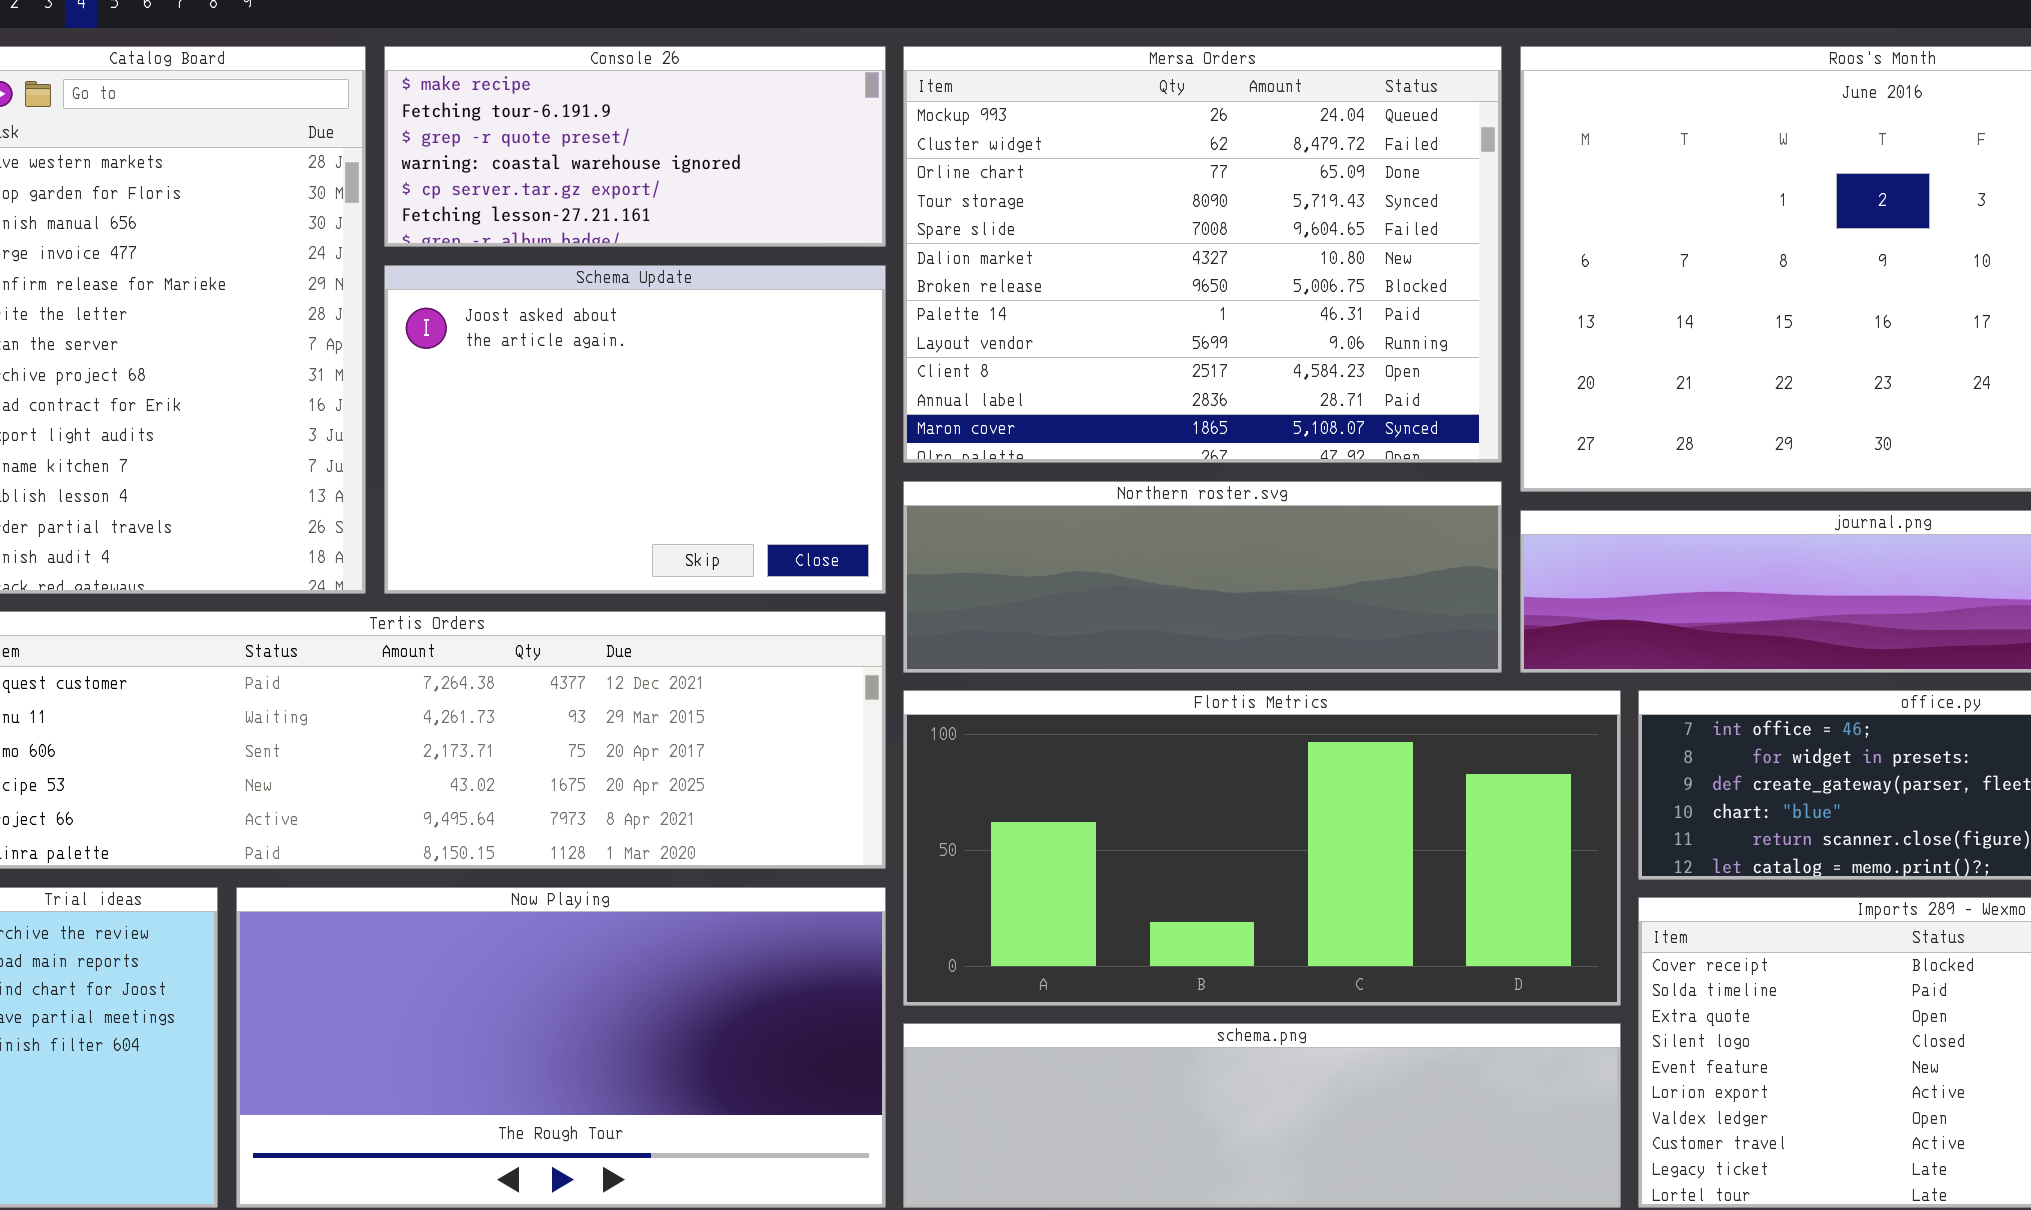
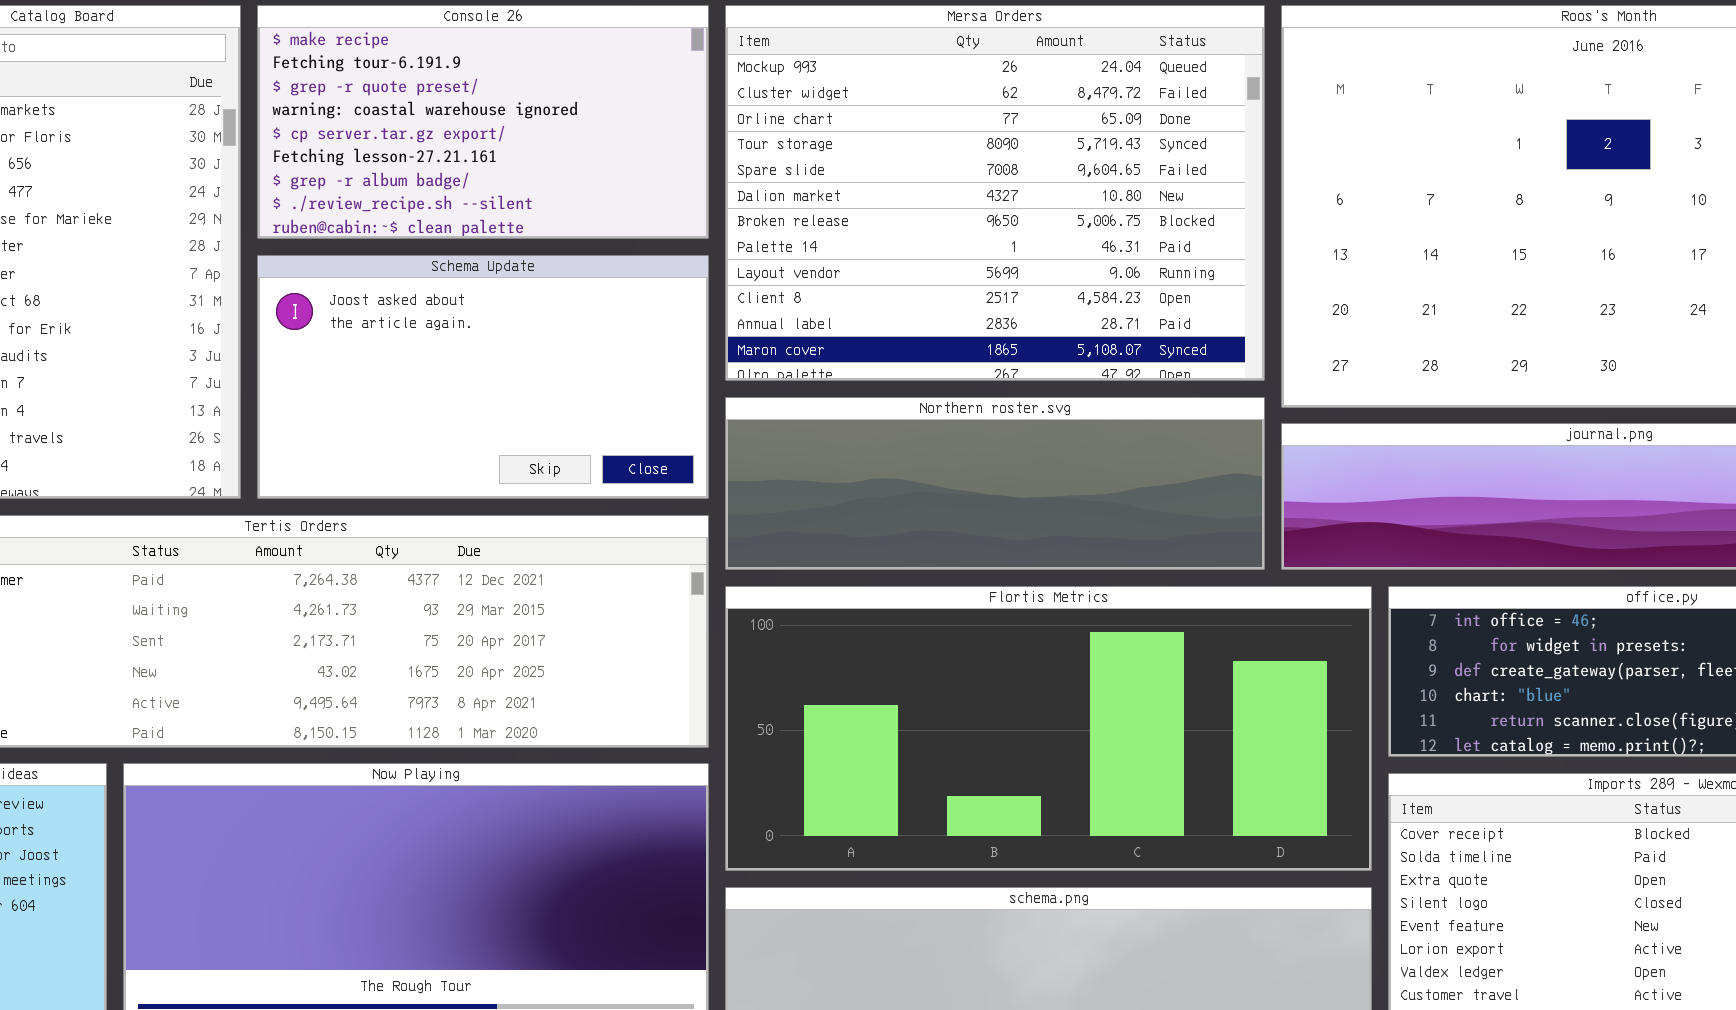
Console 26: [384,46,886,247] -> [257,5,709,239], resized
Schema Update: [384,265,886,594] -> [257,255,709,499], resized

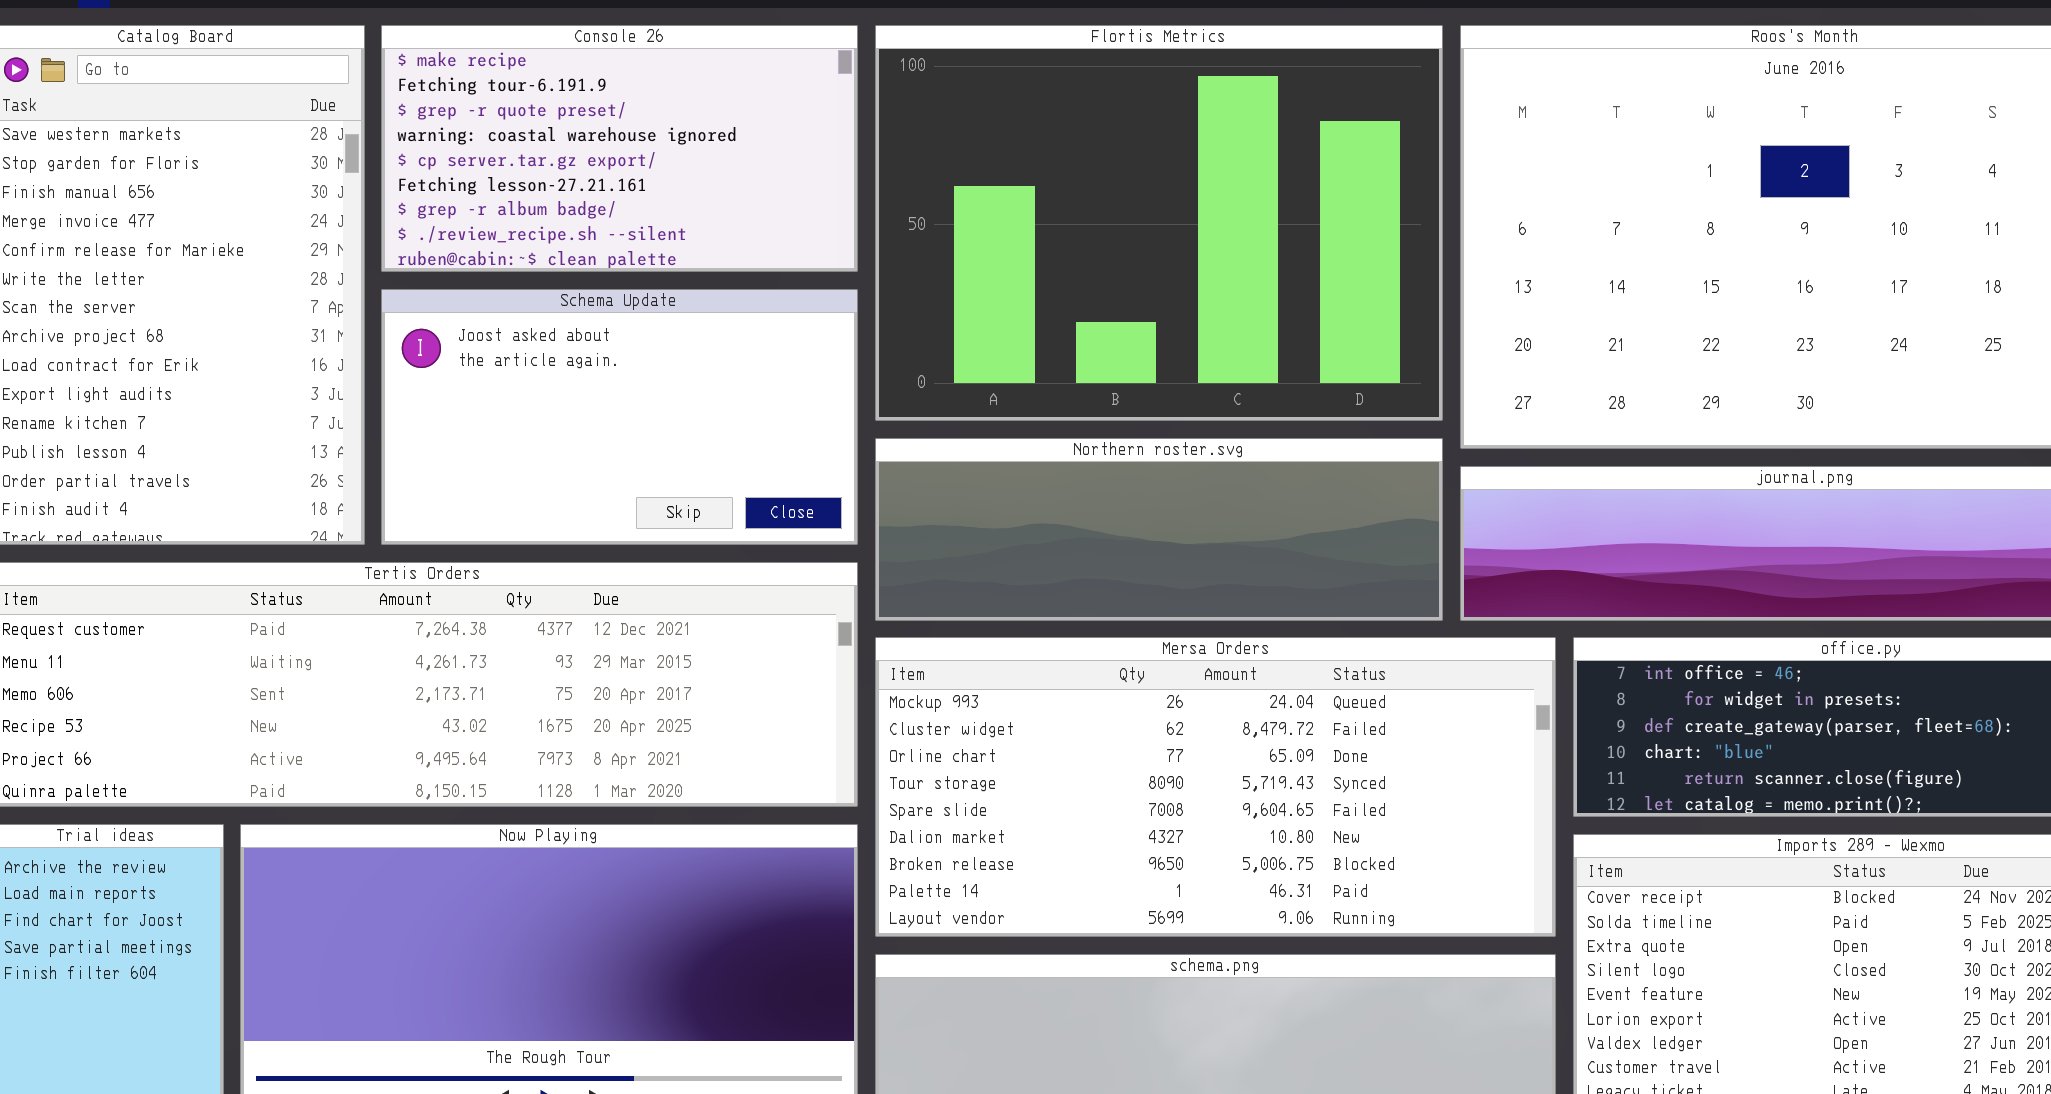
Mersa Orders: [725,5,1265,381] -> [875,637,1556,937], moved, resized
Flortis Metrics: [725,586,1372,871] -> [875,25,1443,421], moved, resized

